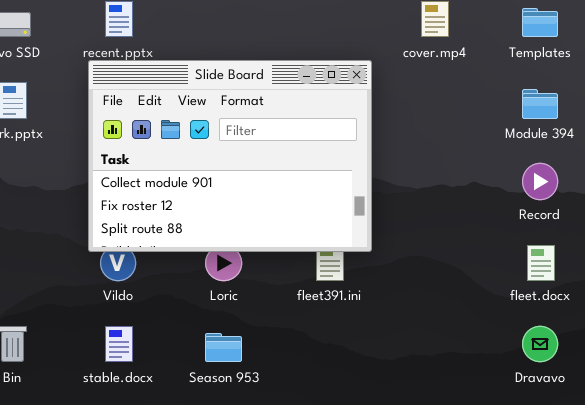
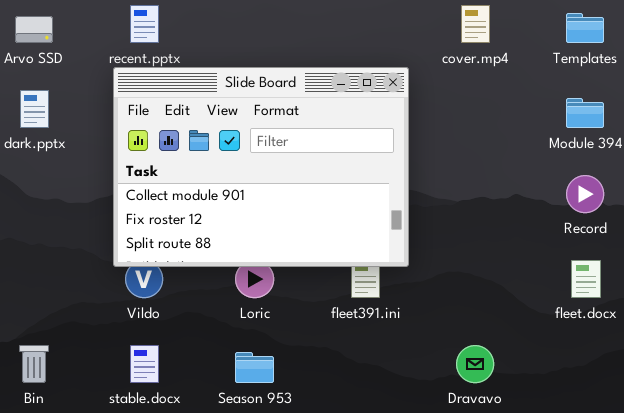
Dravavo: [522,326,558,362] -> [456,345,494,383], moved

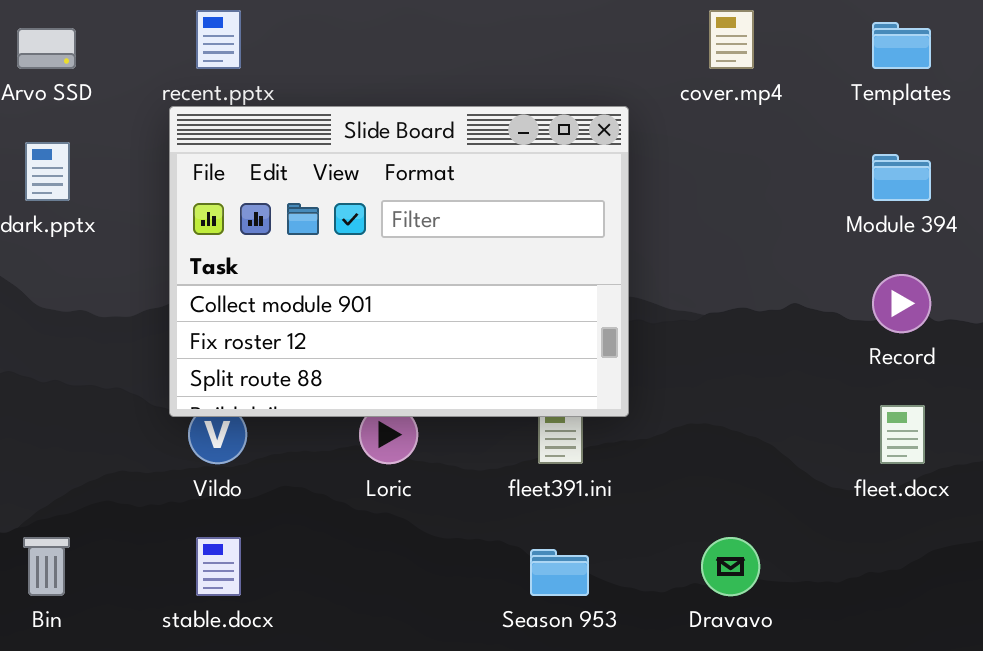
Season 953: [235,352,274,383] -> [530,549,589,596], moved

